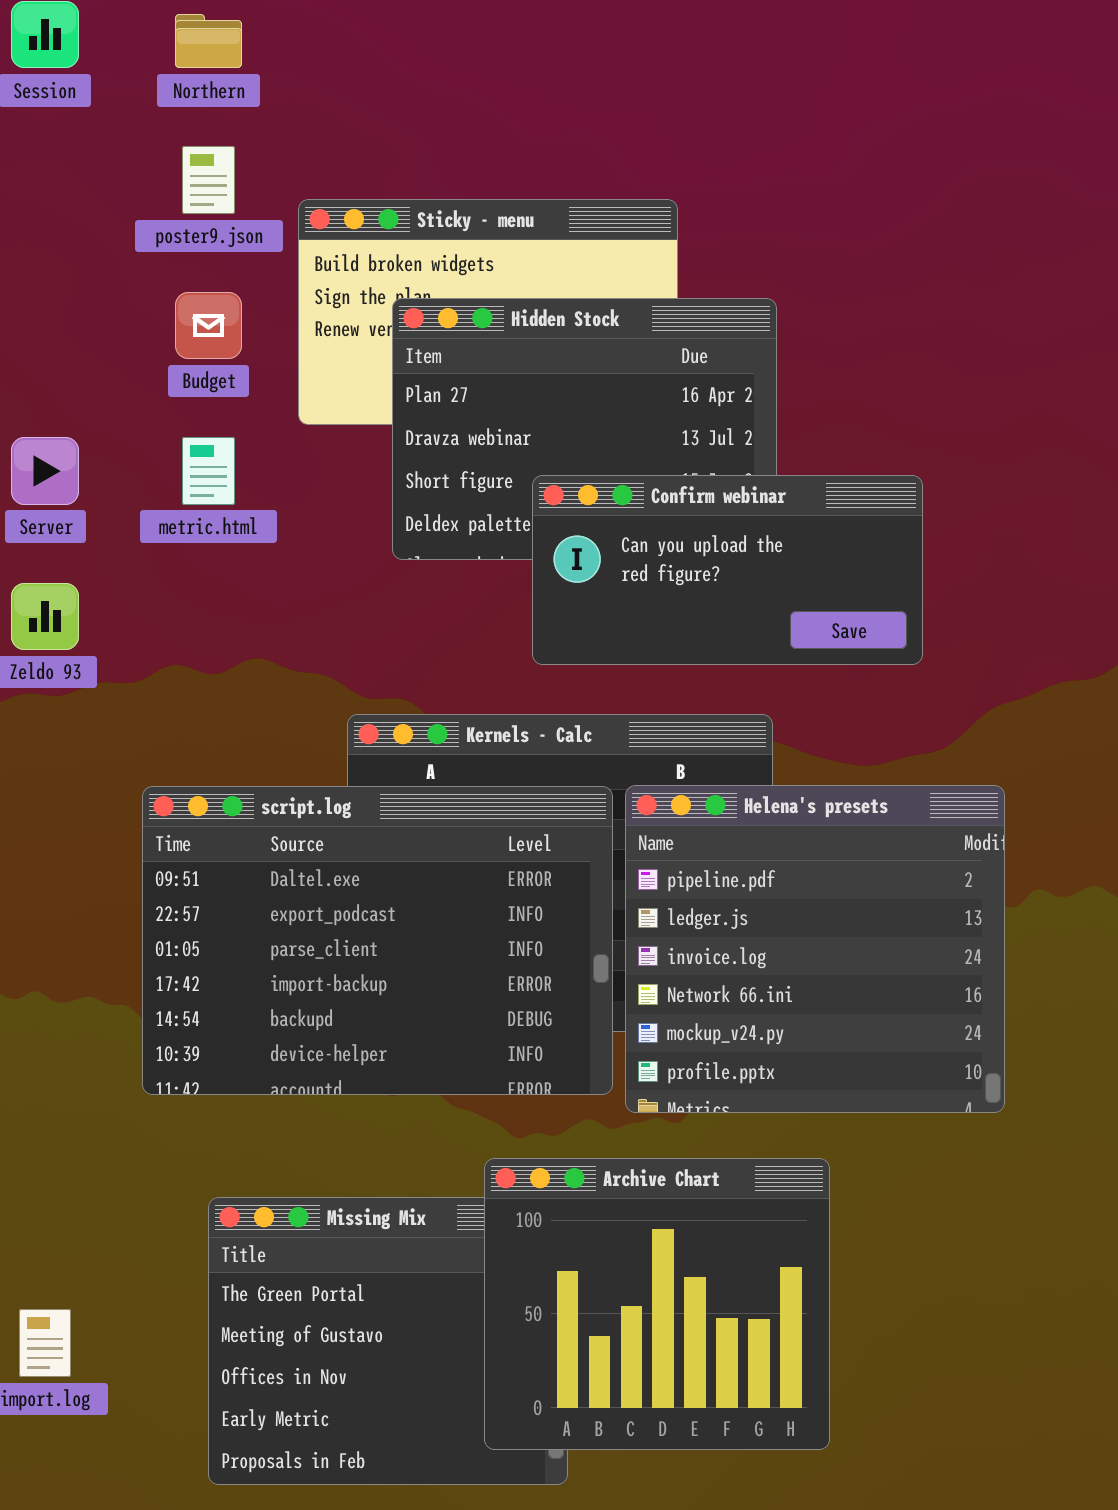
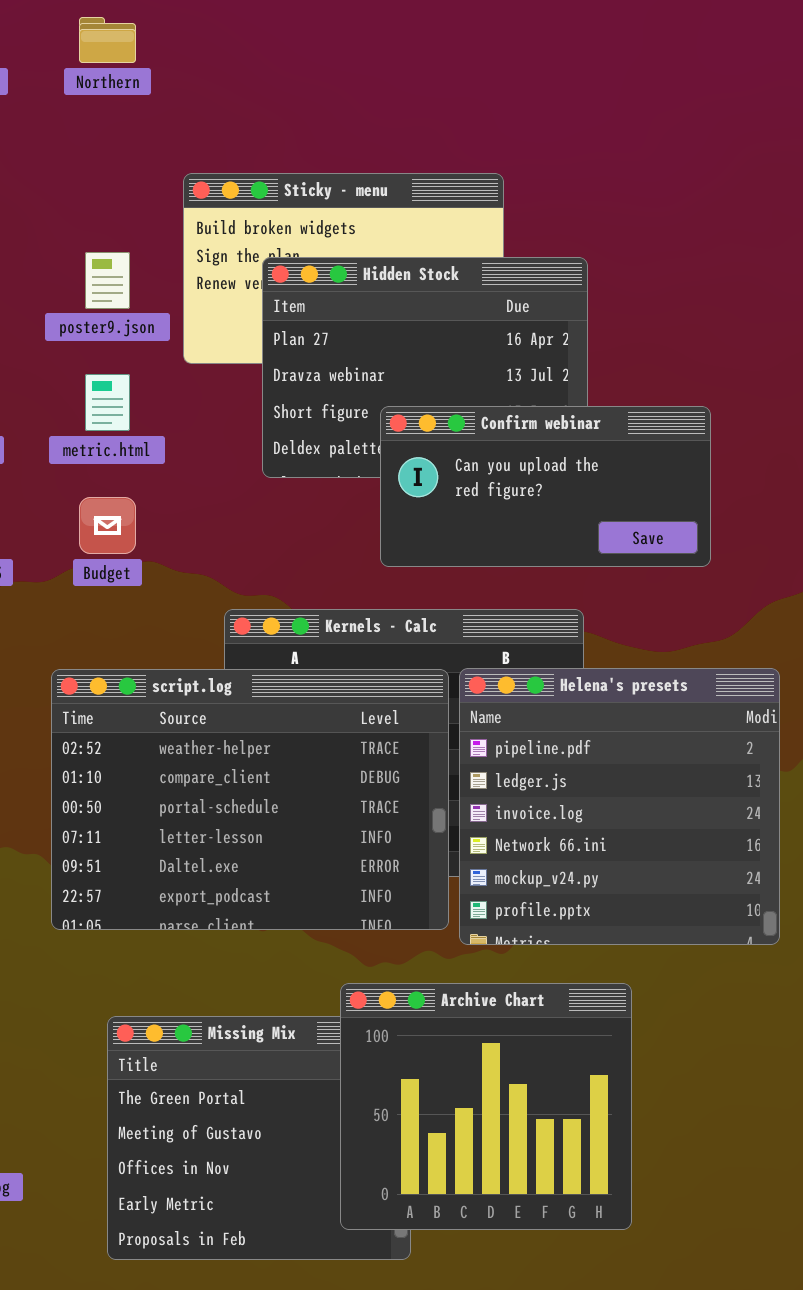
poster9.json: [182,146,235,214] -> [85,252,130,309], moved
Budget: [175,292,242,359] -> [79,497,136,554], moved
script.log: [142,786,613,1095] -> [51,669,449,930], scrolled up 4 rows

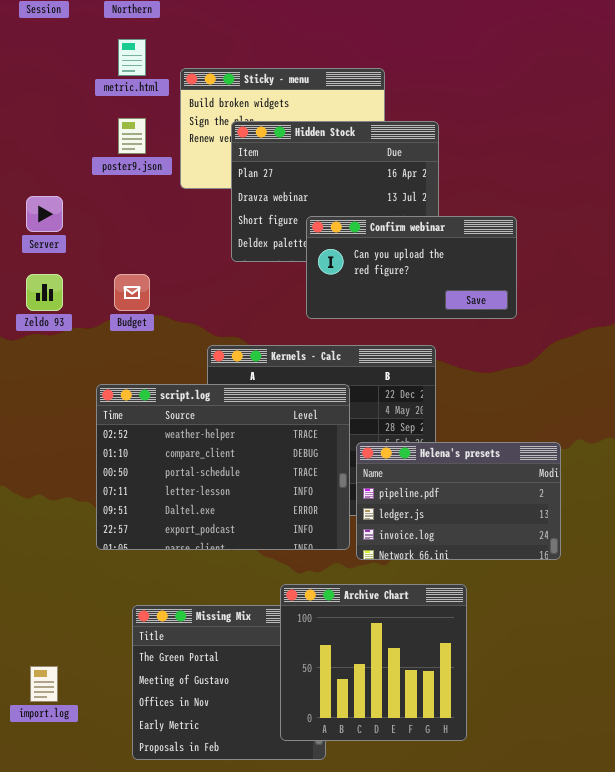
metric.html: [85,374,130,431] -> [118,39,146,76], moved
Helena's presets: [459,668,780,945] -> [356,442,561,560], resized

